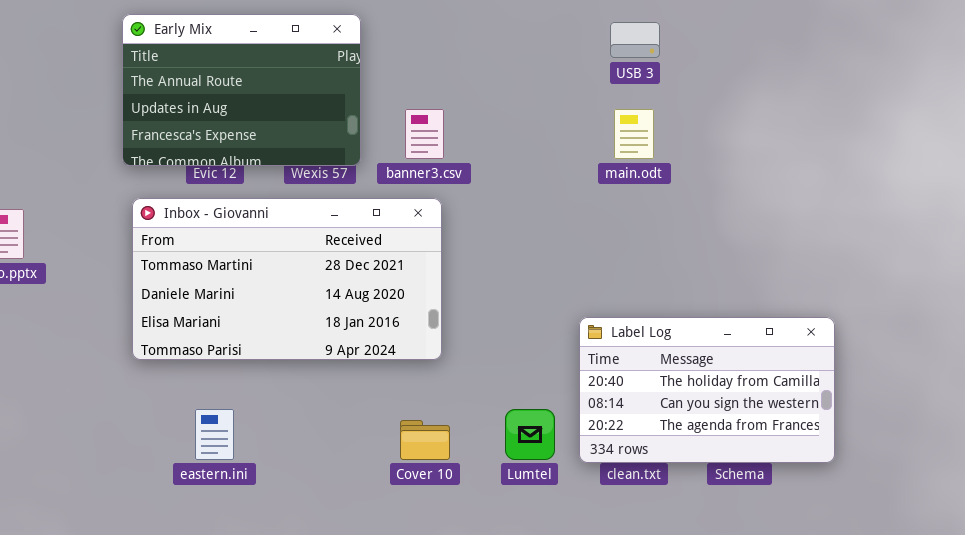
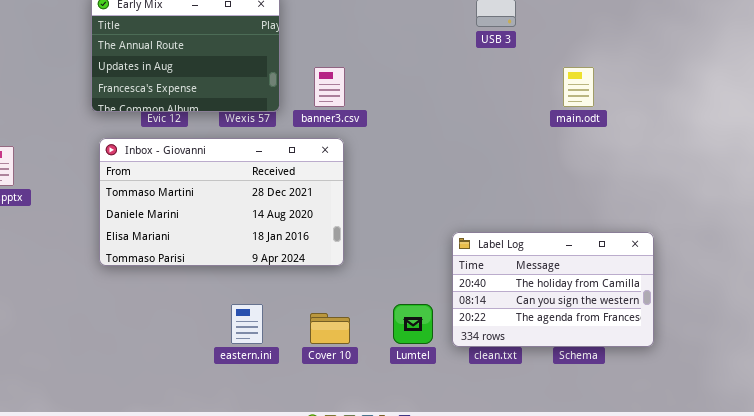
main.odt: [614,109,654,159] -> [563,67,594,107], moved
eastern.ini: [195,409,234,460] -> [231,304,263,344], moved

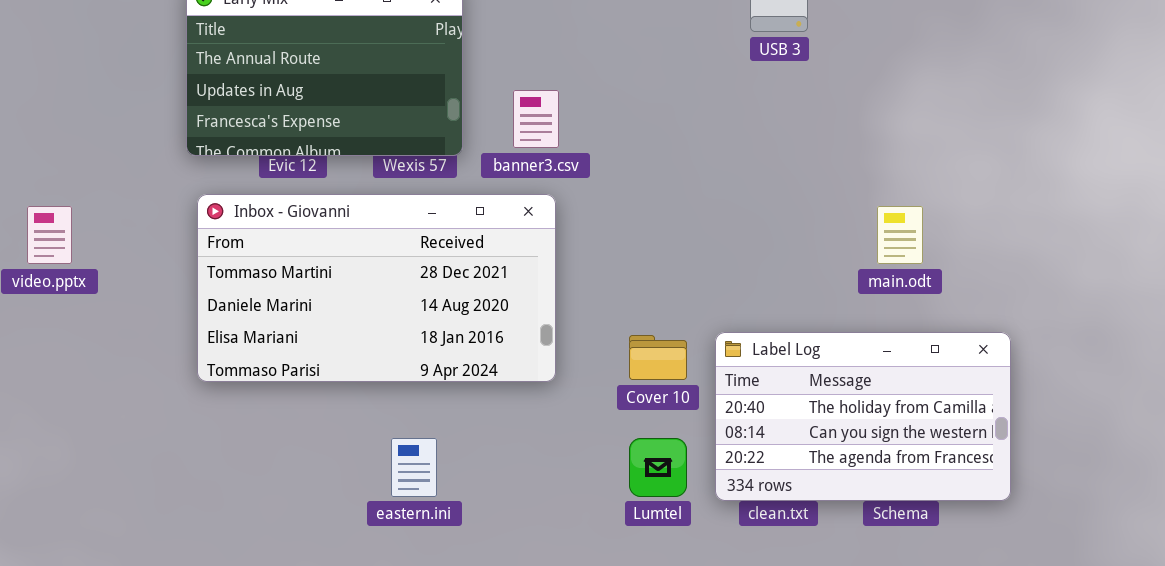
main.odt: [563,67,594,107] -> [877,206,923,264], moved
Cover 10: [310,313,350,344] -> [629,335,687,380], moved

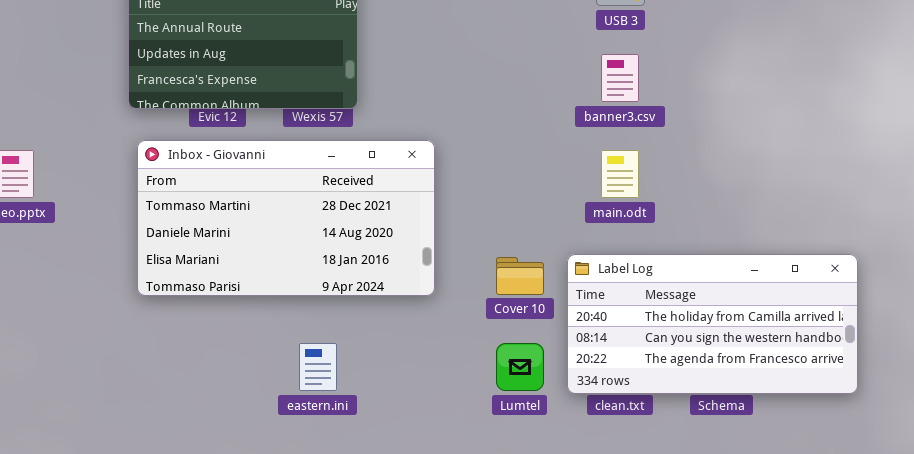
banner3.csv: [513,90,559,148] -> [601,54,639,102], moved
main.odt: [877,206,923,264] -> [601,150,639,198], moved
Label Log: [715,332,1011,501] -> [567,254,858,394], resized

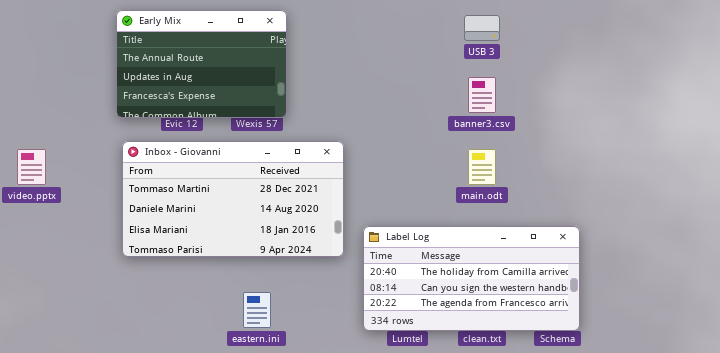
Label Log: [567,254,858,394] -> [363,226,580,331], moved

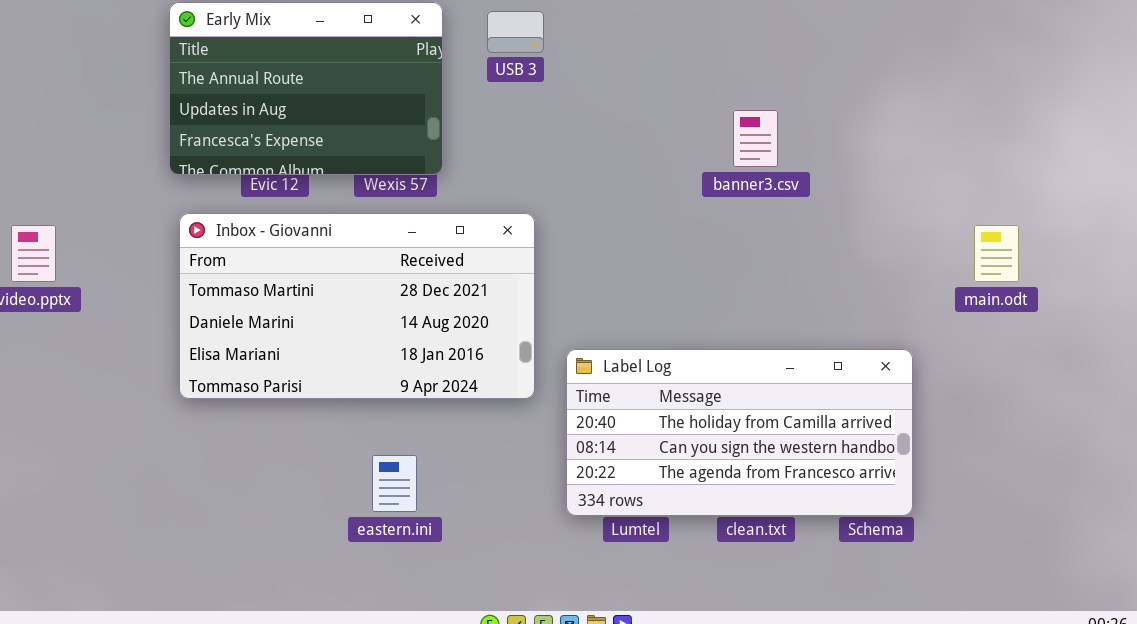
USB 3: [464,15,500,41] -> [487,11,544,53], moved
main.odt: [468,149,496,185] -> [974,225,1019,282], moved

